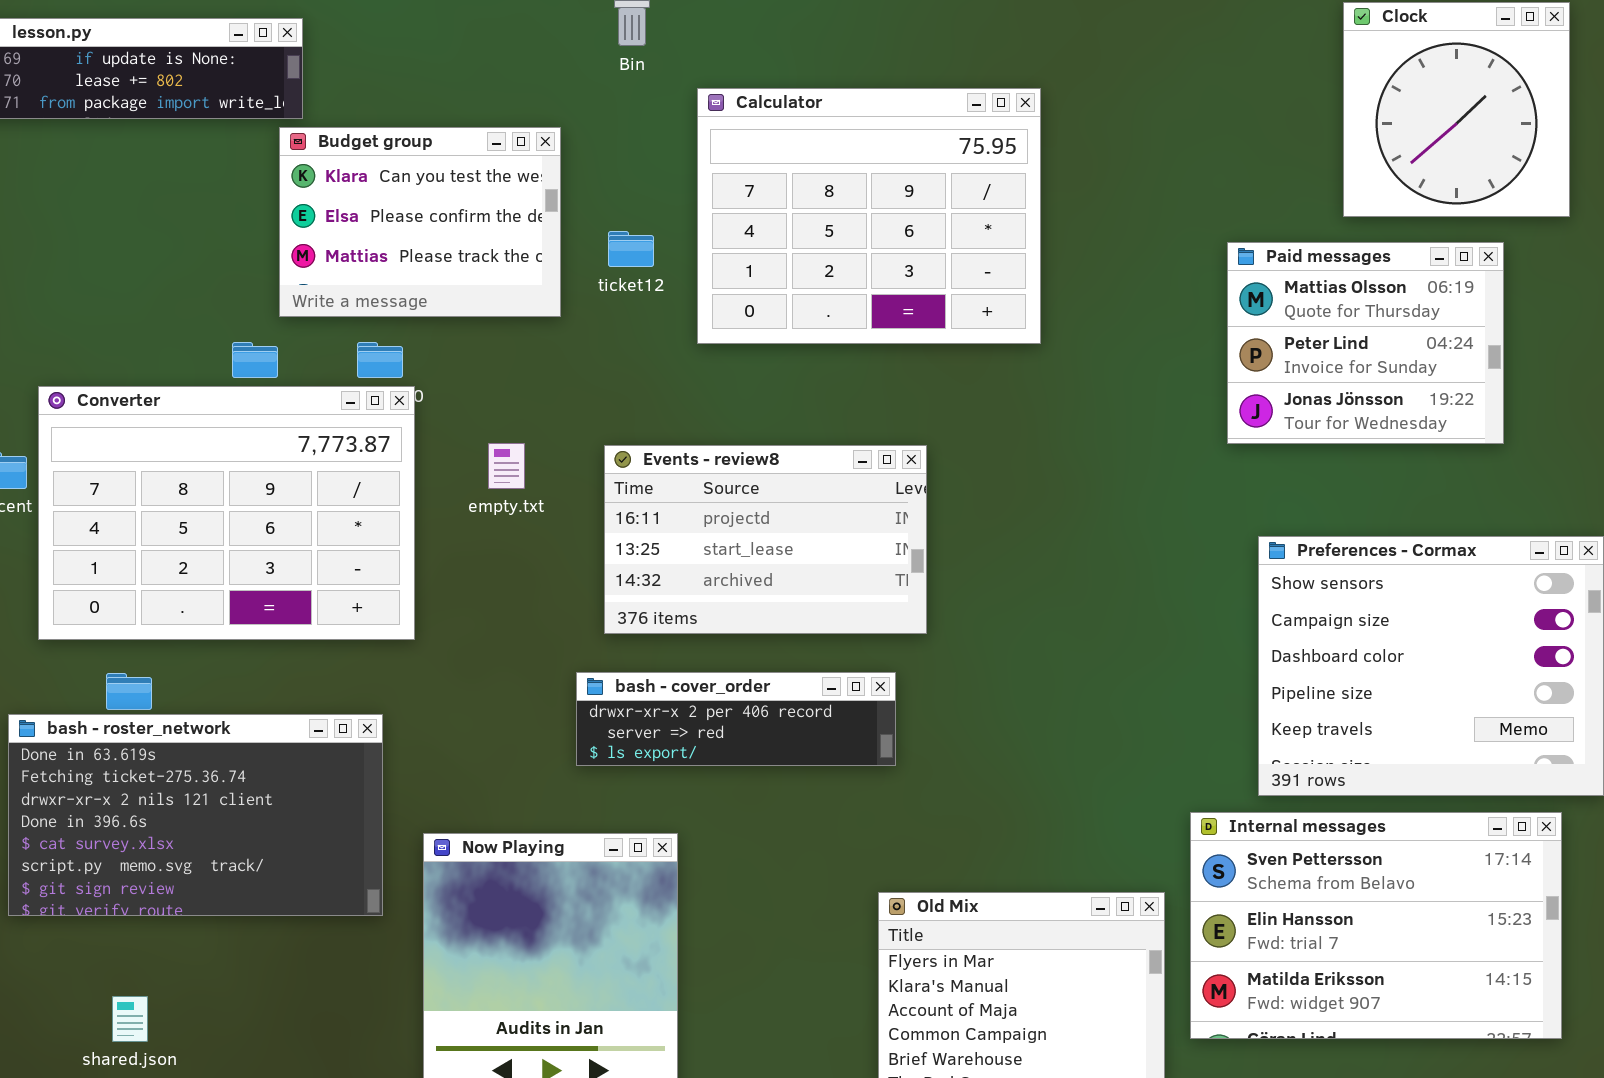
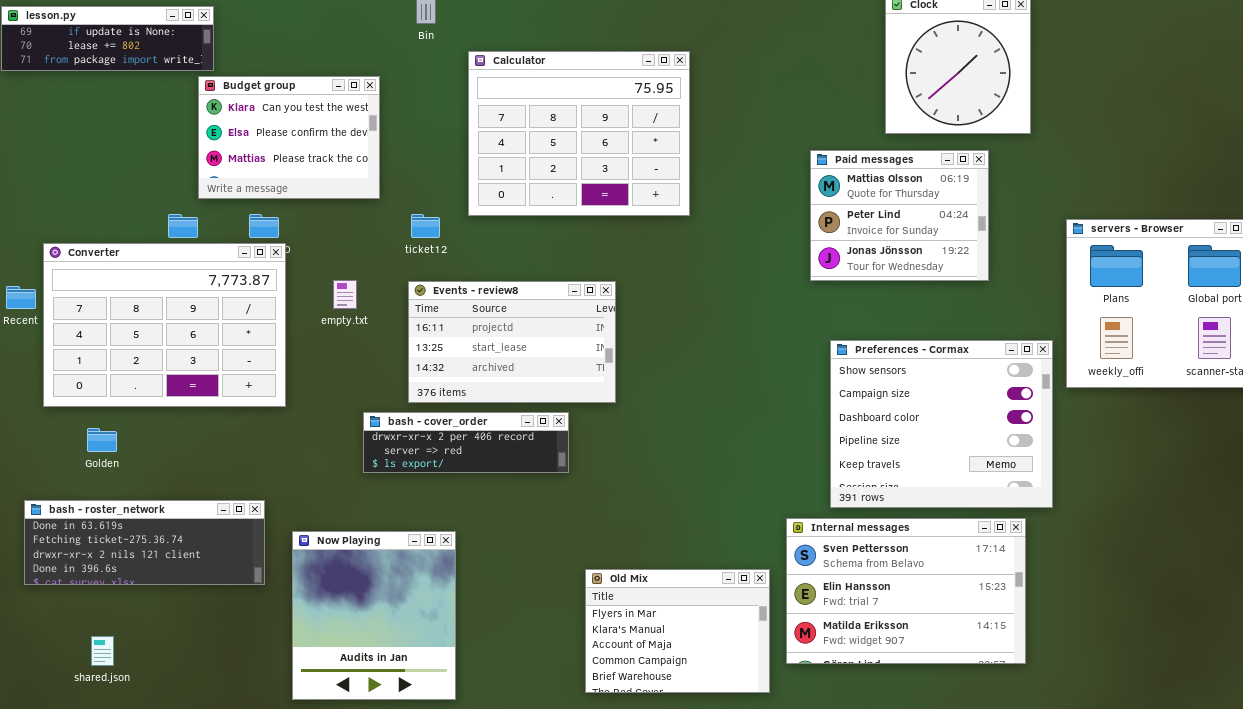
ticket12: [608,231,654,267] -> [411,214,440,238], moved
bash - cover_order: [576,672,896,766] -> [363,412,569,473], moved
bash - roster_network: [8,714,383,916] -> [24,500,265,585], resized

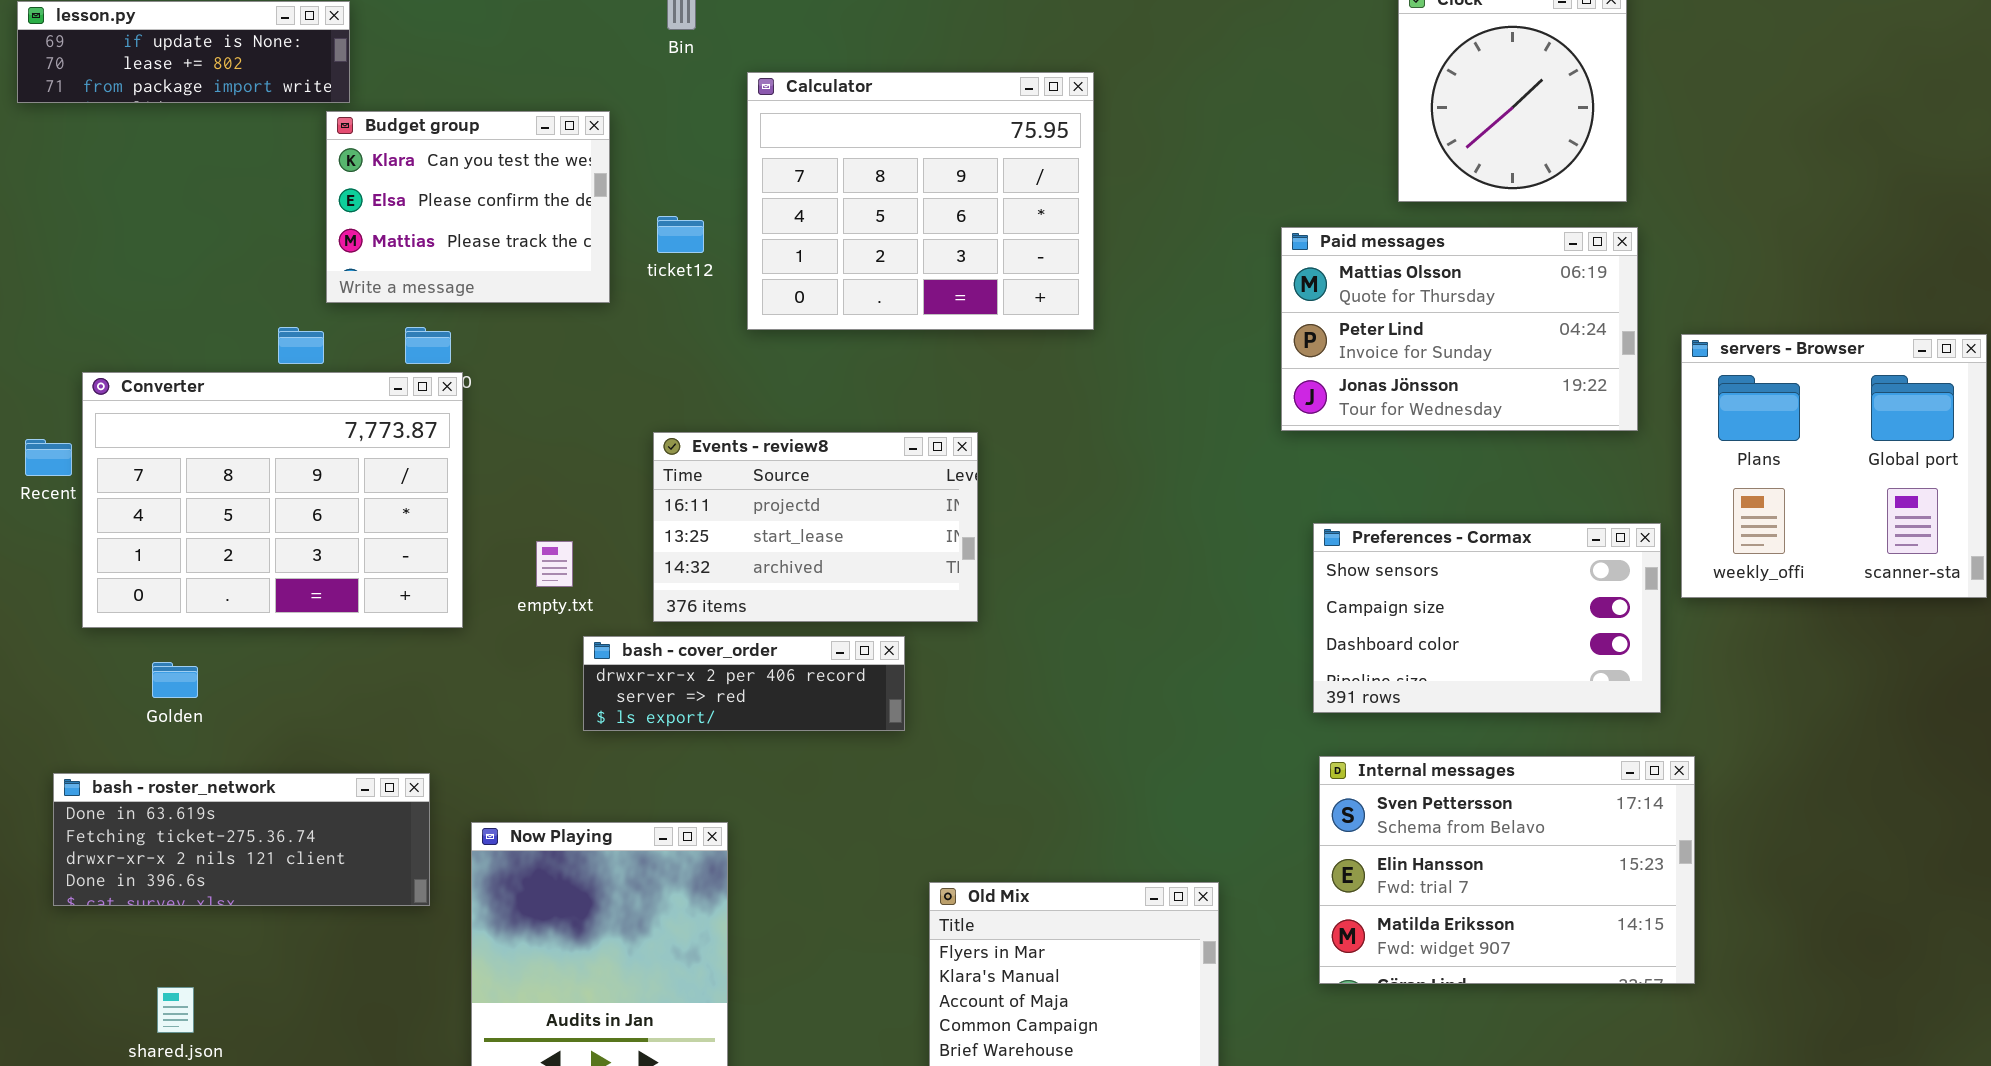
Paid messages: [810,150,989,281] -> [1281,227,1638,431], resized
ticket12: [411,214,440,238] -> [657,216,704,253], moved
empty.txt: [333,280,357,309] -> [536,541,573,587], moved
Preferences - Cormax: [830,340,1053,508] -> [1313,523,1661,713], resized
Internal messages: [786,518,1026,664] -> [1319,756,1695,984], moved

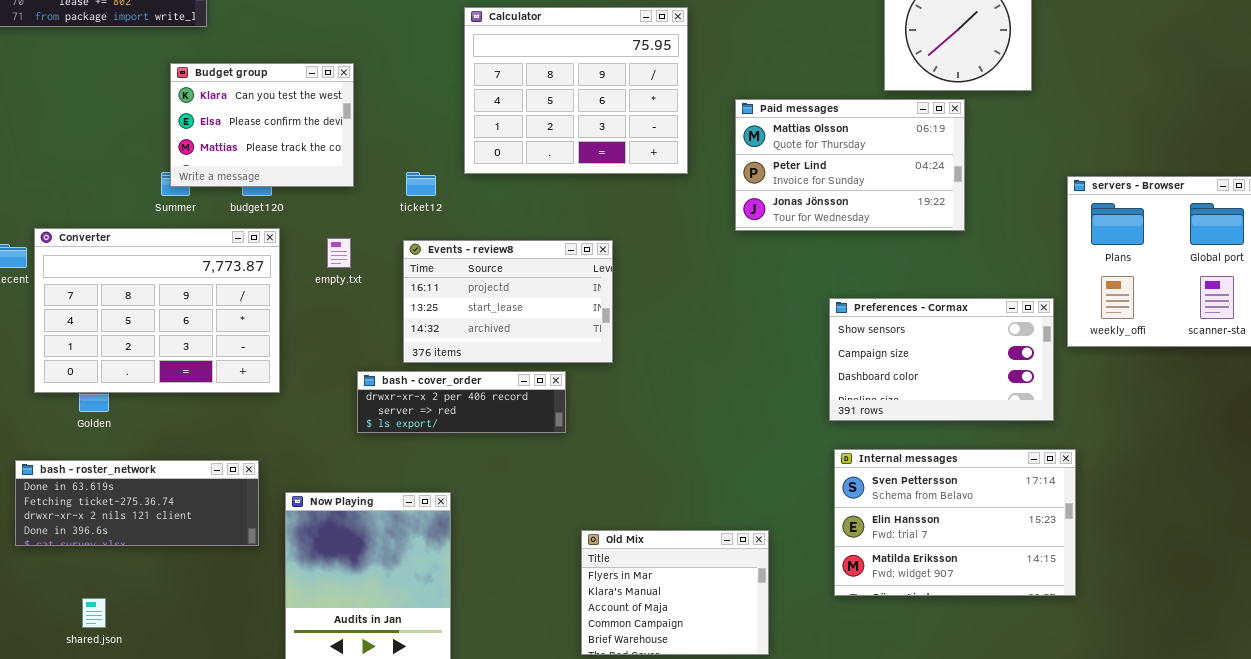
Budget group: [326,111,610,303] -> [170,63,354,187], moved
ticket12: [657,216,704,253] -> [406,172,436,196], moved
Paid messages: [1281,227,1638,431] -> [735,99,965,231], moved
Converter: [82,372,463,628] -> [34,228,280,393], moved
empty.txt: [536,541,573,587] -> [327,238,351,268], moved

